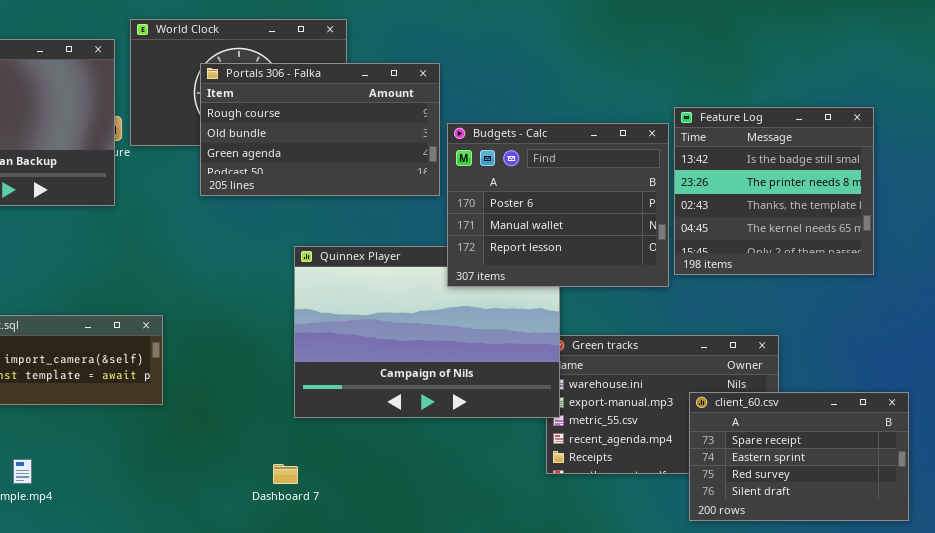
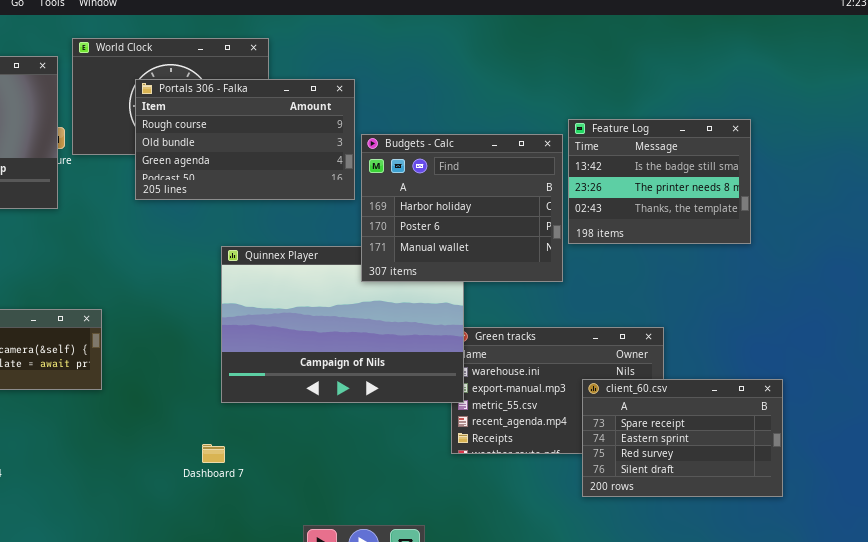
Feature Log: [674,107,874,275] -> [568,119,751,244], resized
Budgets - Calc: [447,123,669,287] -> [361,134,563,282], scrolled up 1 row

